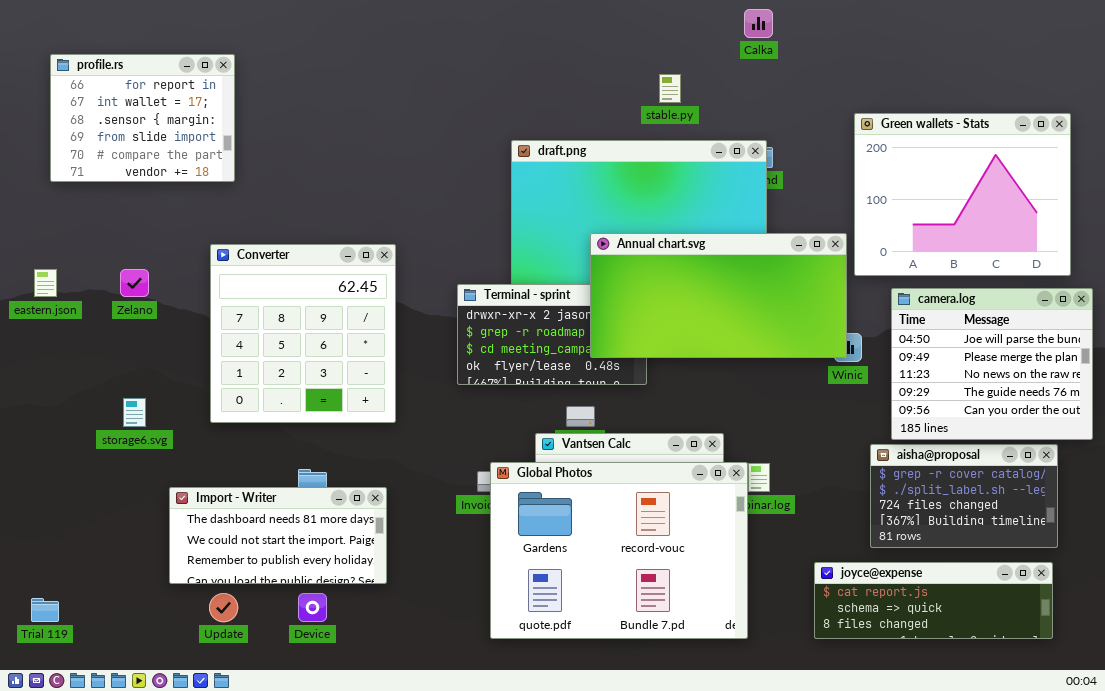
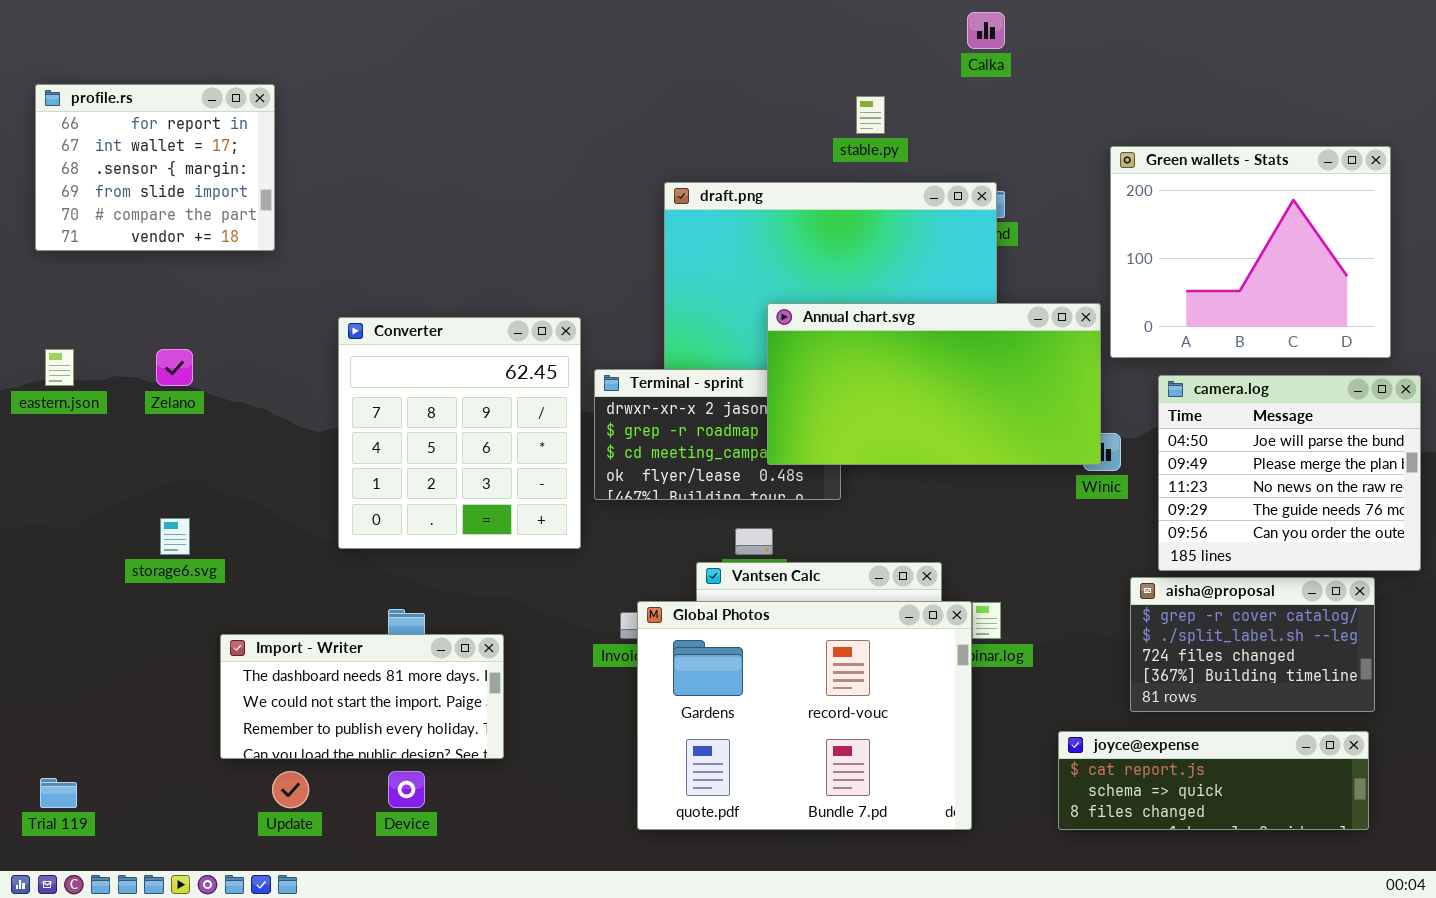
profile.rs: [50,54,235,182] -> [35,84,275,251], moved
Converter: [210,244,396,423] -> [338,317,581,549], moved

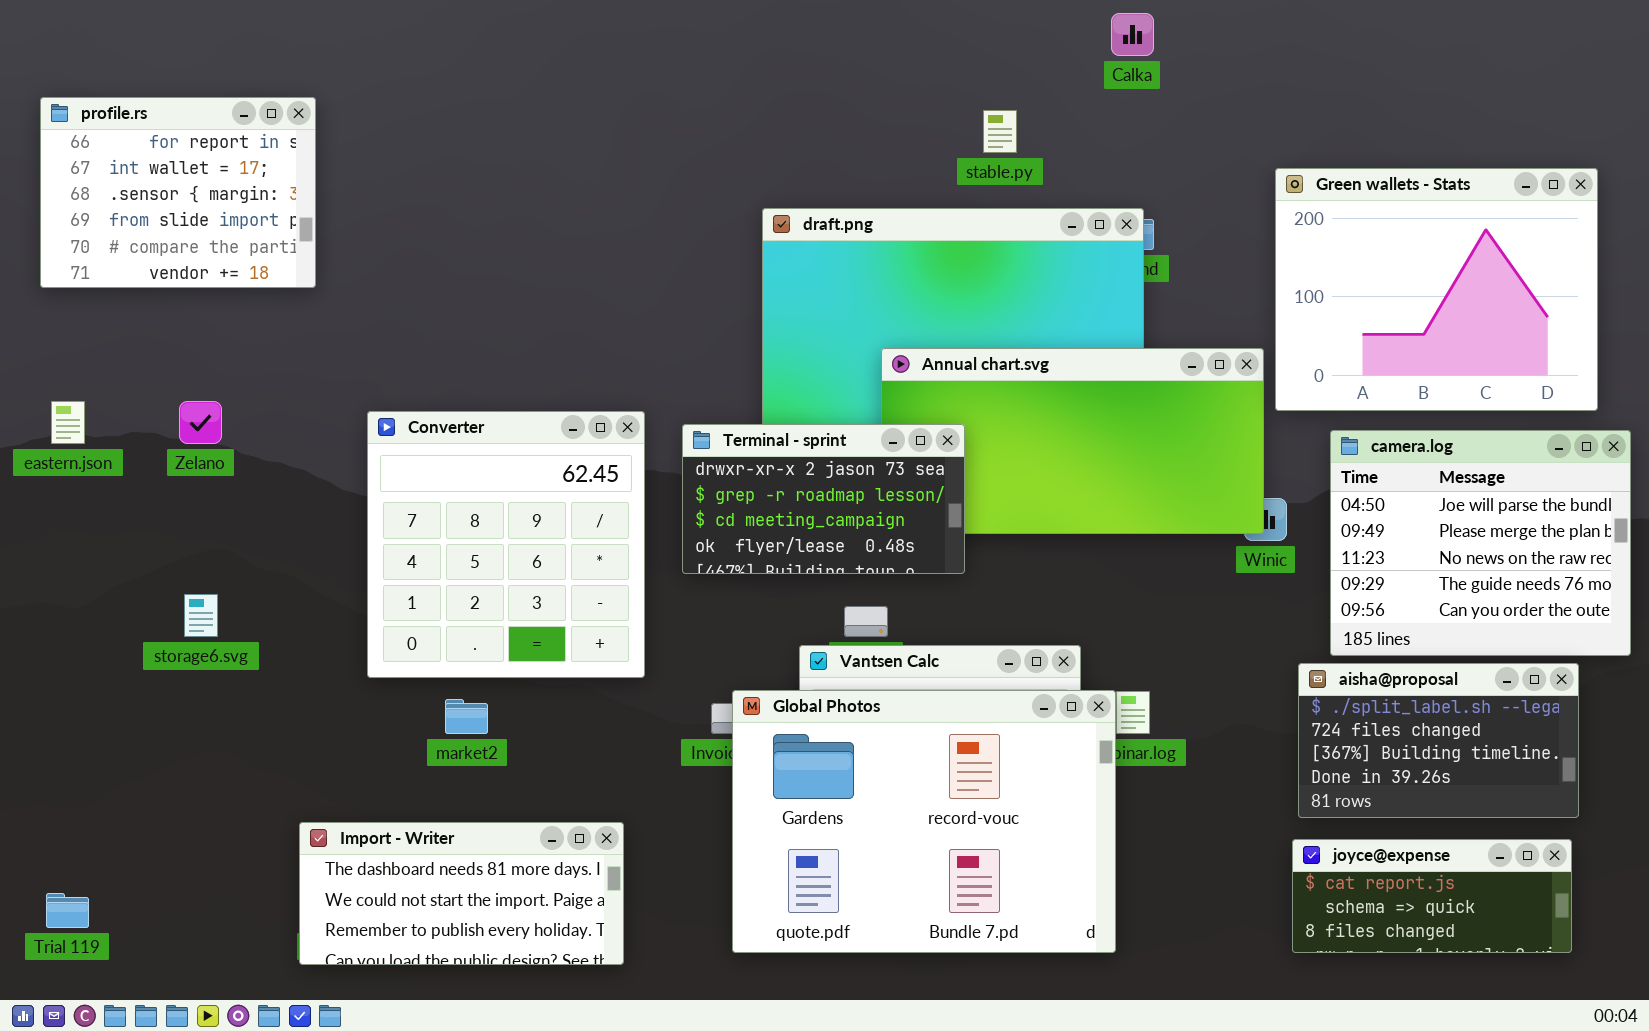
Converter: [338,317,581,549] -> [367,411,645,678], moved
Terminal - sprint: [594,369,841,500] -> [682,424,965,574], raised
aisha@proposal: [1130,577,1375,712] -> [1298,663,1579,818], scrolled down 1 row
Import - Writer: [220,634,504,759] -> [299,822,624,965], moved
joyce@expense: [1058,731,1369,830] -> [1292,839,1572,953], resized

